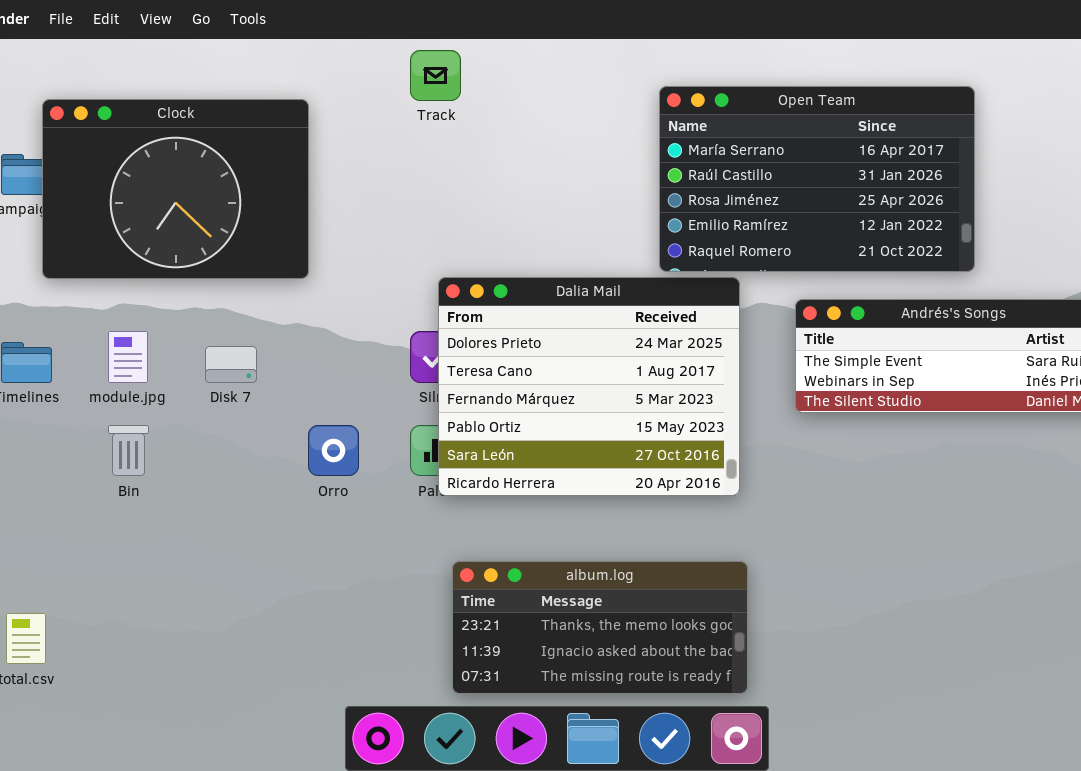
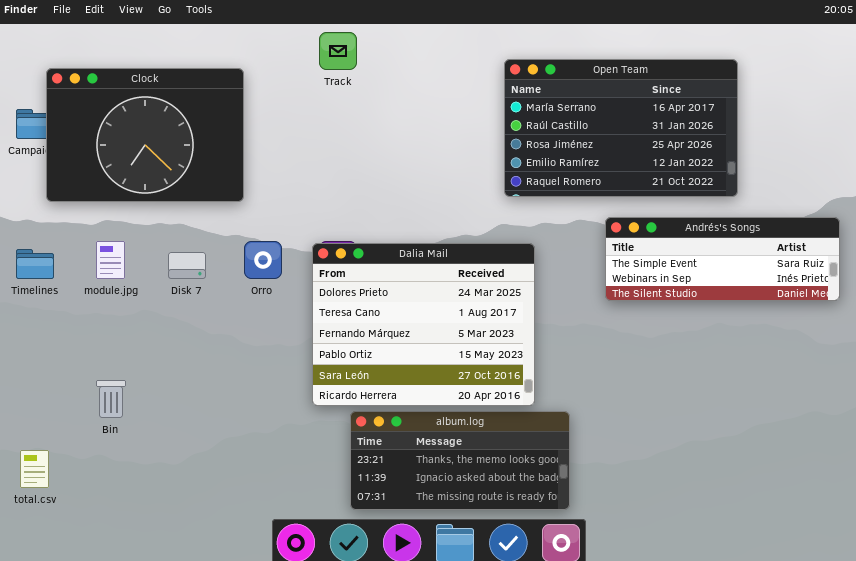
Dalia Mail: [438,277,740,496] -> [312,243,535,406], moved
Bin: [108,425,149,476] -> [96,380,126,418], moved
Orro: [308,425,359,476] -> [244,241,282,279], moved

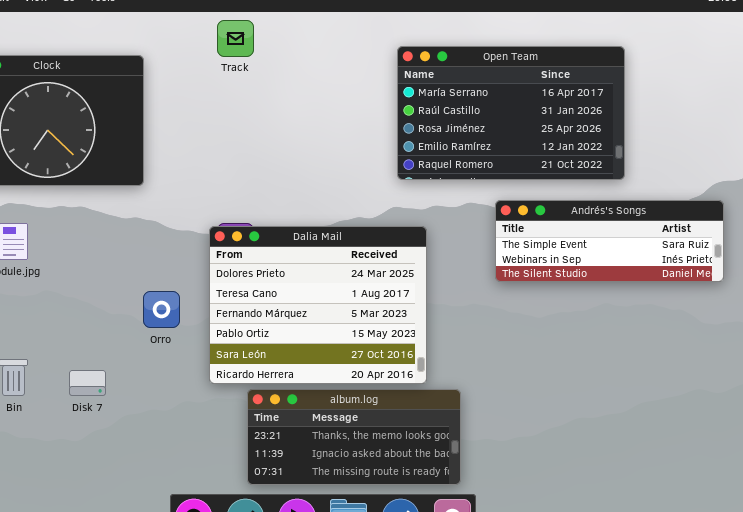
Orro: [244,241,282,279] -> [143,291,180,328], moved
Disk 7: [168,252,206,279] -> [69,370,106,396], moved

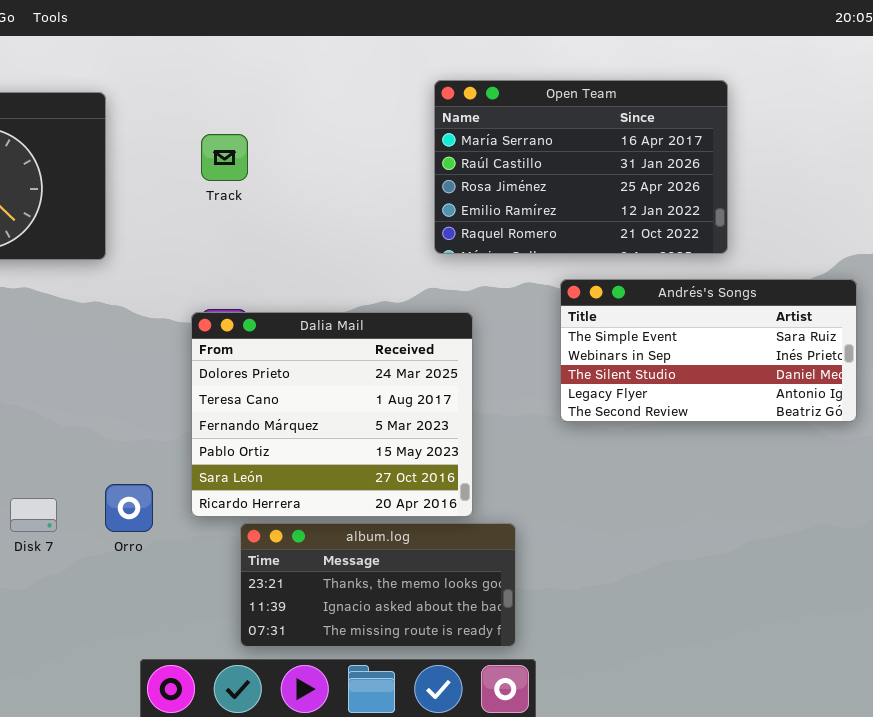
Track: [217,20,254,57] -> [201,134,248,181], moved
Andrés's Songs: [495,200,724,282] -> [560,279,857,422], resized
Orro: [143,291,180,328] -> [105,484,153,532], moved

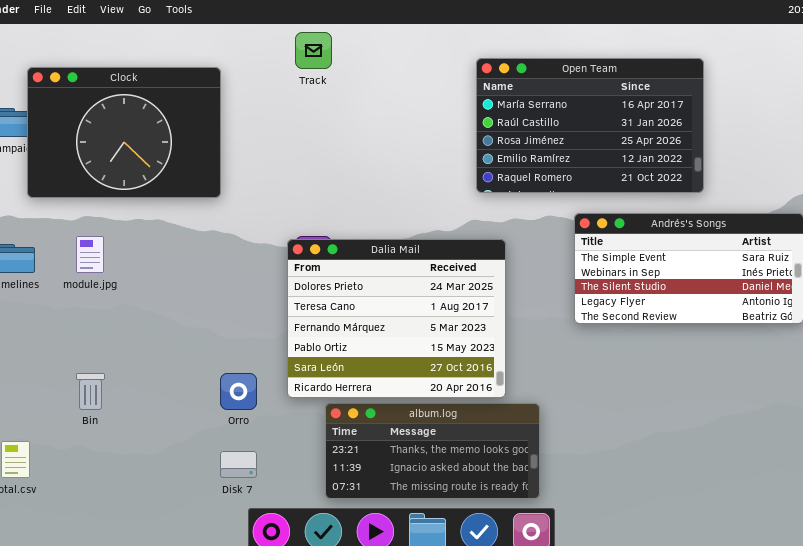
Track: [201,134,248,181] -> [295,32,332,69], moved
Disk 7: [10,498,57,532] -> [220,451,257,478], moved

